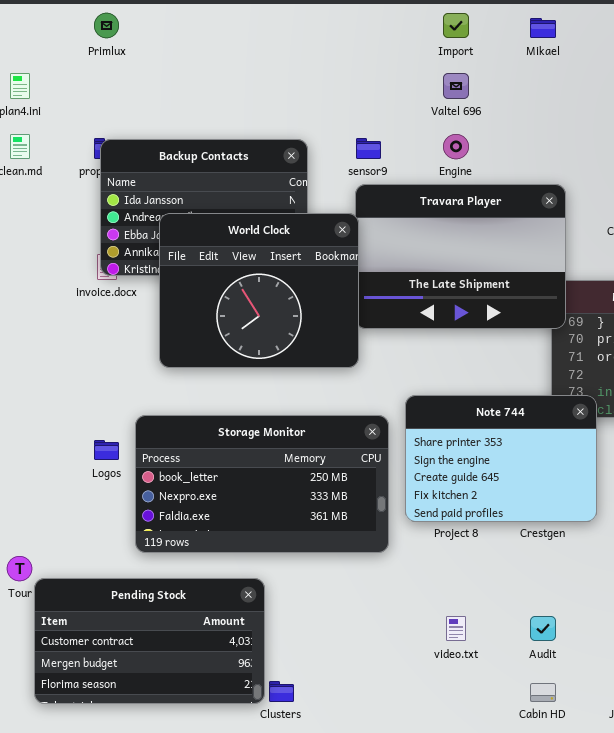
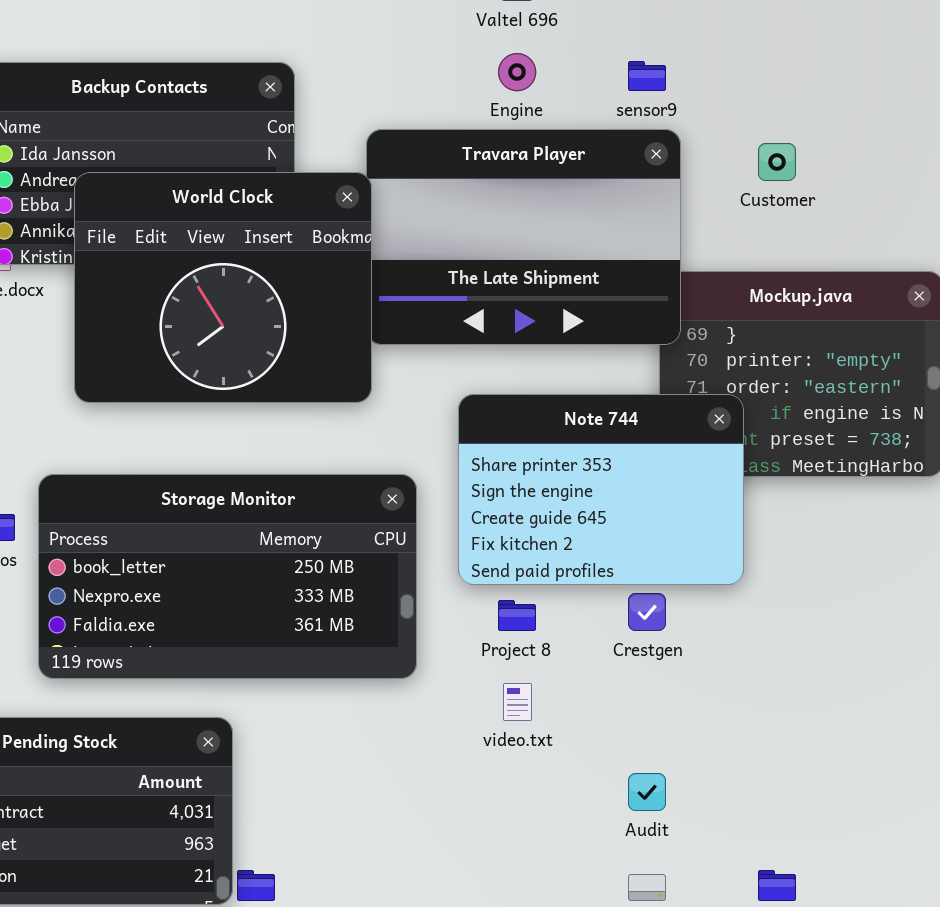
sensor9: [356,138,381,159] -> [628,61,666,91], moved
Note 744: [405,395,597,522] -> [458,394,744,585], moved
video.txt: [446,616,466,641] -> [503,683,532,721], moved

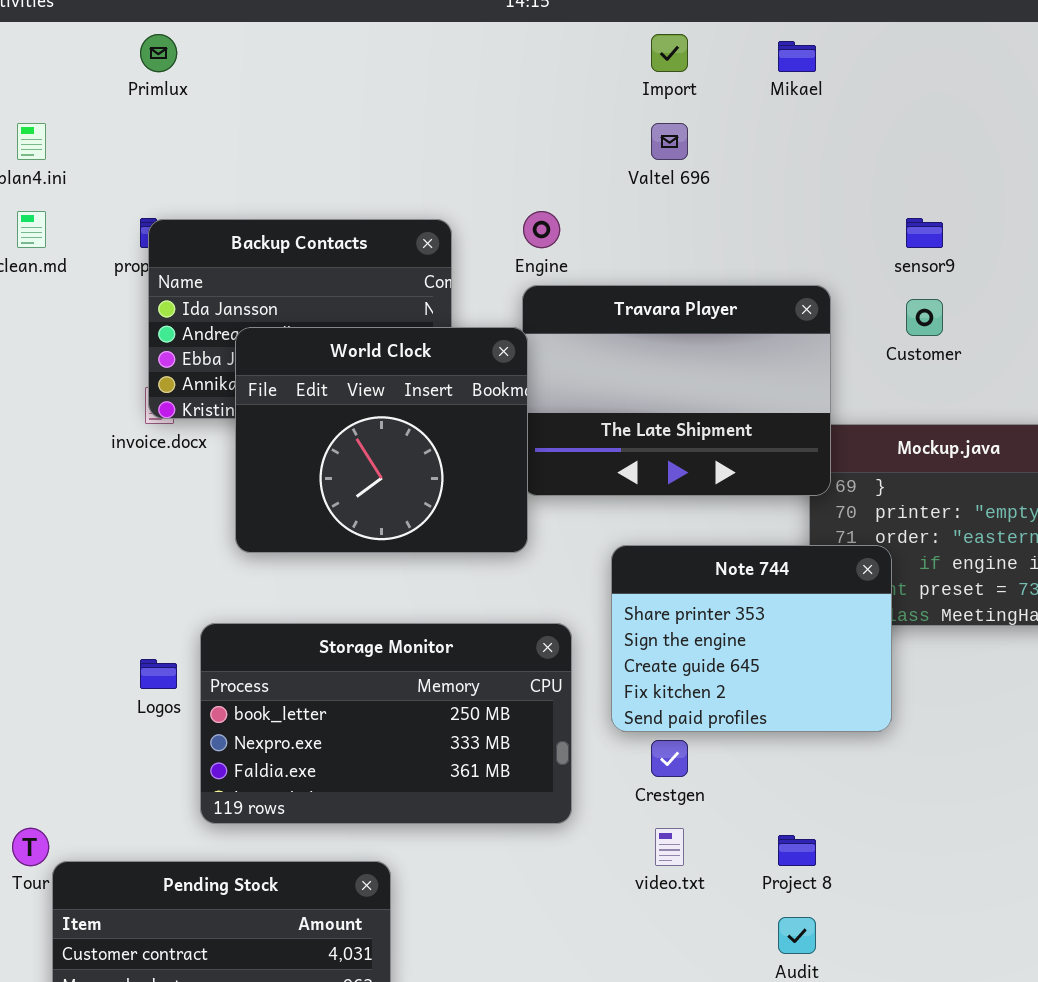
Engine: [498,53,536,91] -> [523,211,560,248], moved
sensor9: [628,61,666,91] -> [906,218,943,248], moved
Crestgen: [628,593,666,631] -> [651,740,688,777], moved
Project 8: [498,600,536,631] -> [778,835,816,866], moved

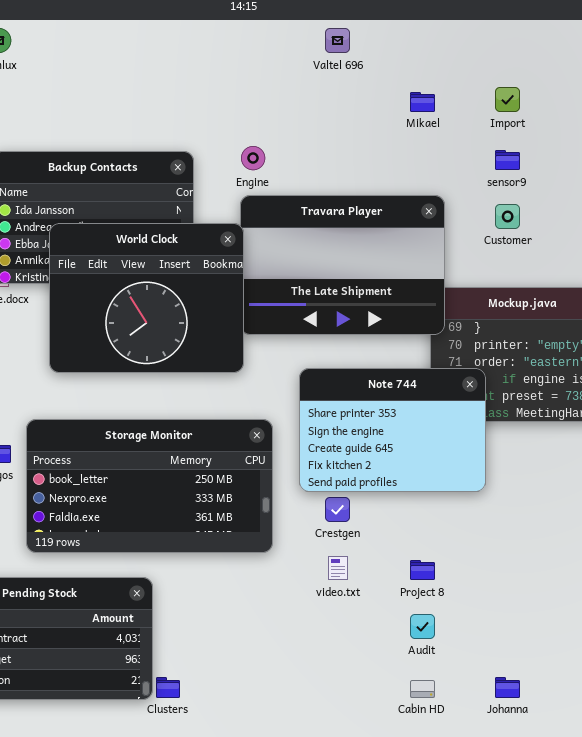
Import: [651,34,688,72] -> [495,87,520,112], moved
Mikael: [778,41,816,72] -> [410,92,435,112], moved
Valtel 696: [651,123,688,160] -> [325,28,350,53], moved

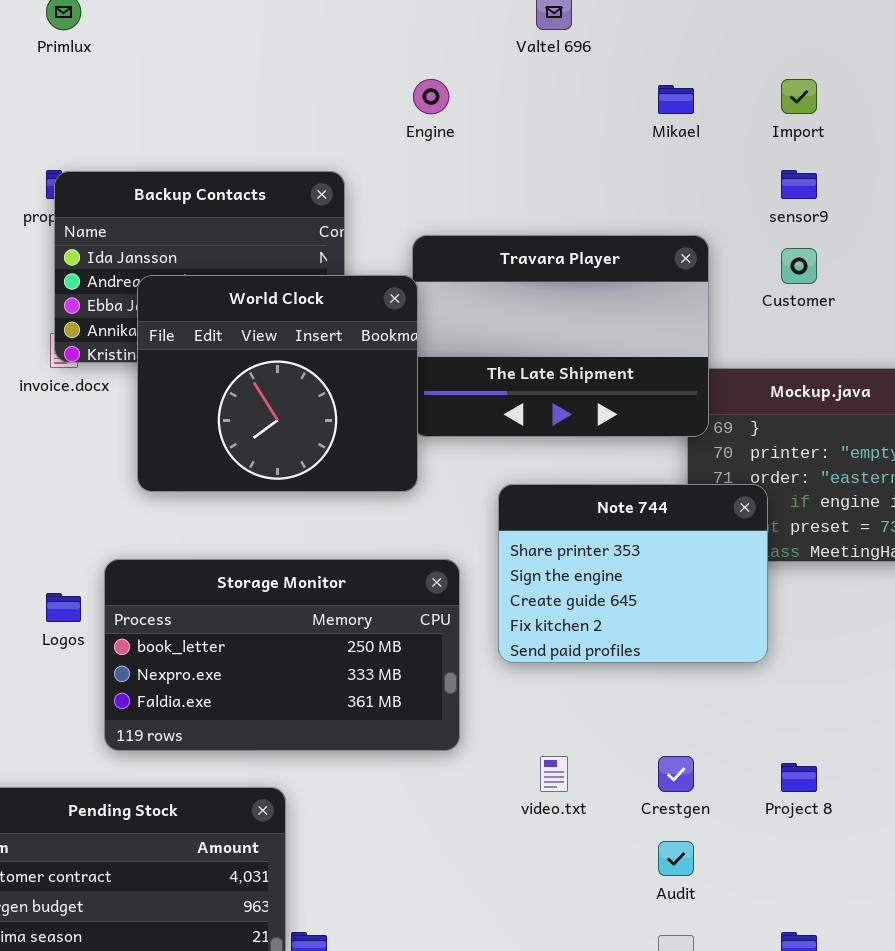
Engine: [241,146,265,170] -> [413,79,449,114], moved
Crestgen: [325,497,350,522] -> [658,756,694,792], moved
Project 8: [410,560,435,580] -> [781,763,817,792], moved

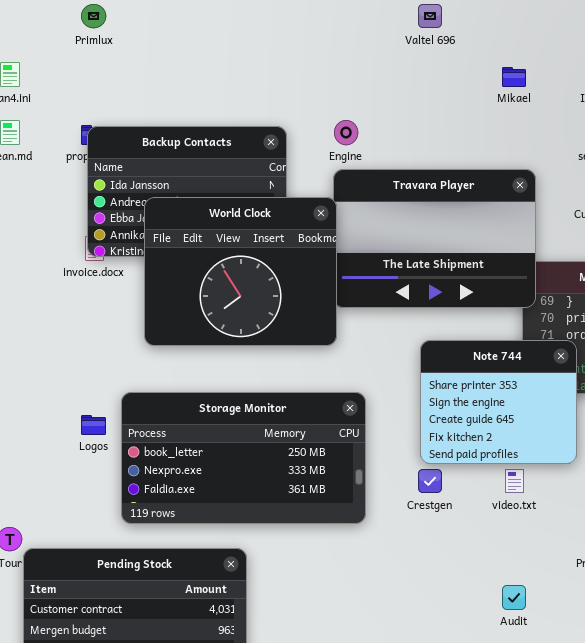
Engine: [413,79,449,114] -> [334,120,358,145], moved
Note 744: [498,484,768,663] -> [420,340,577,464], resized
video.txt: [540,756,568,792] -> [505,469,524,493], moved
Crestgen: [658,756,694,792] -> [418,469,442,493], moved

